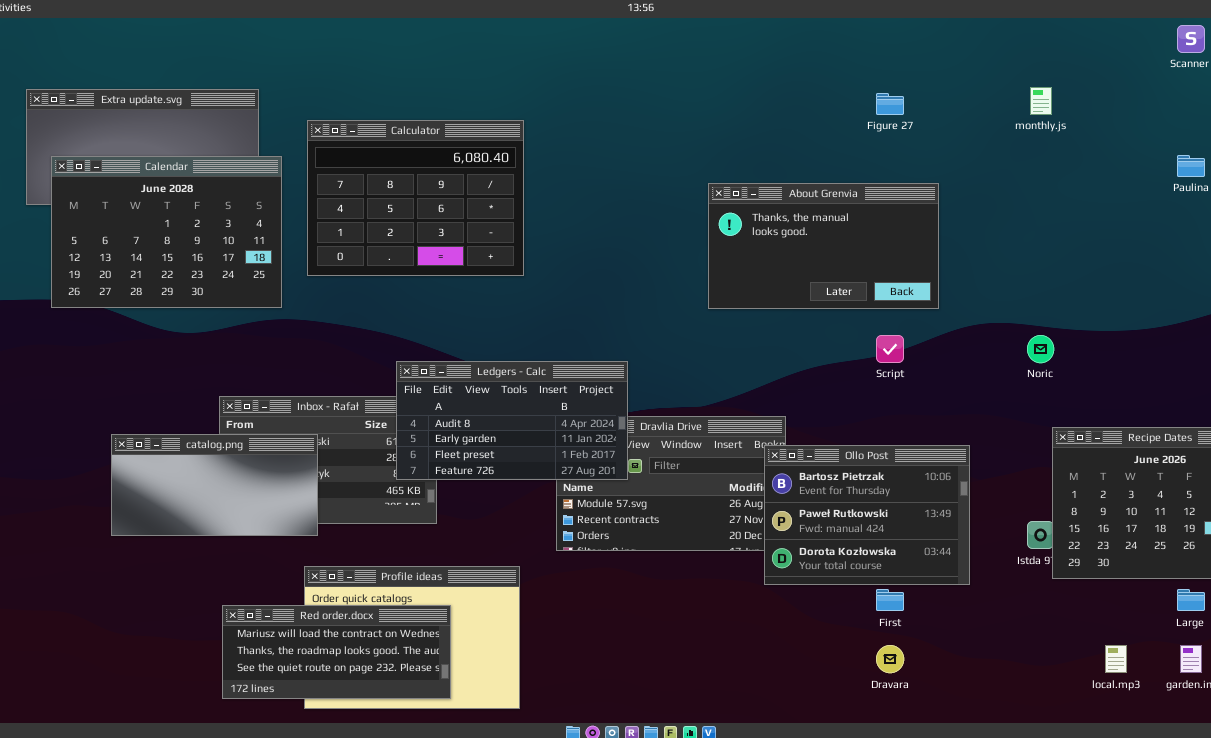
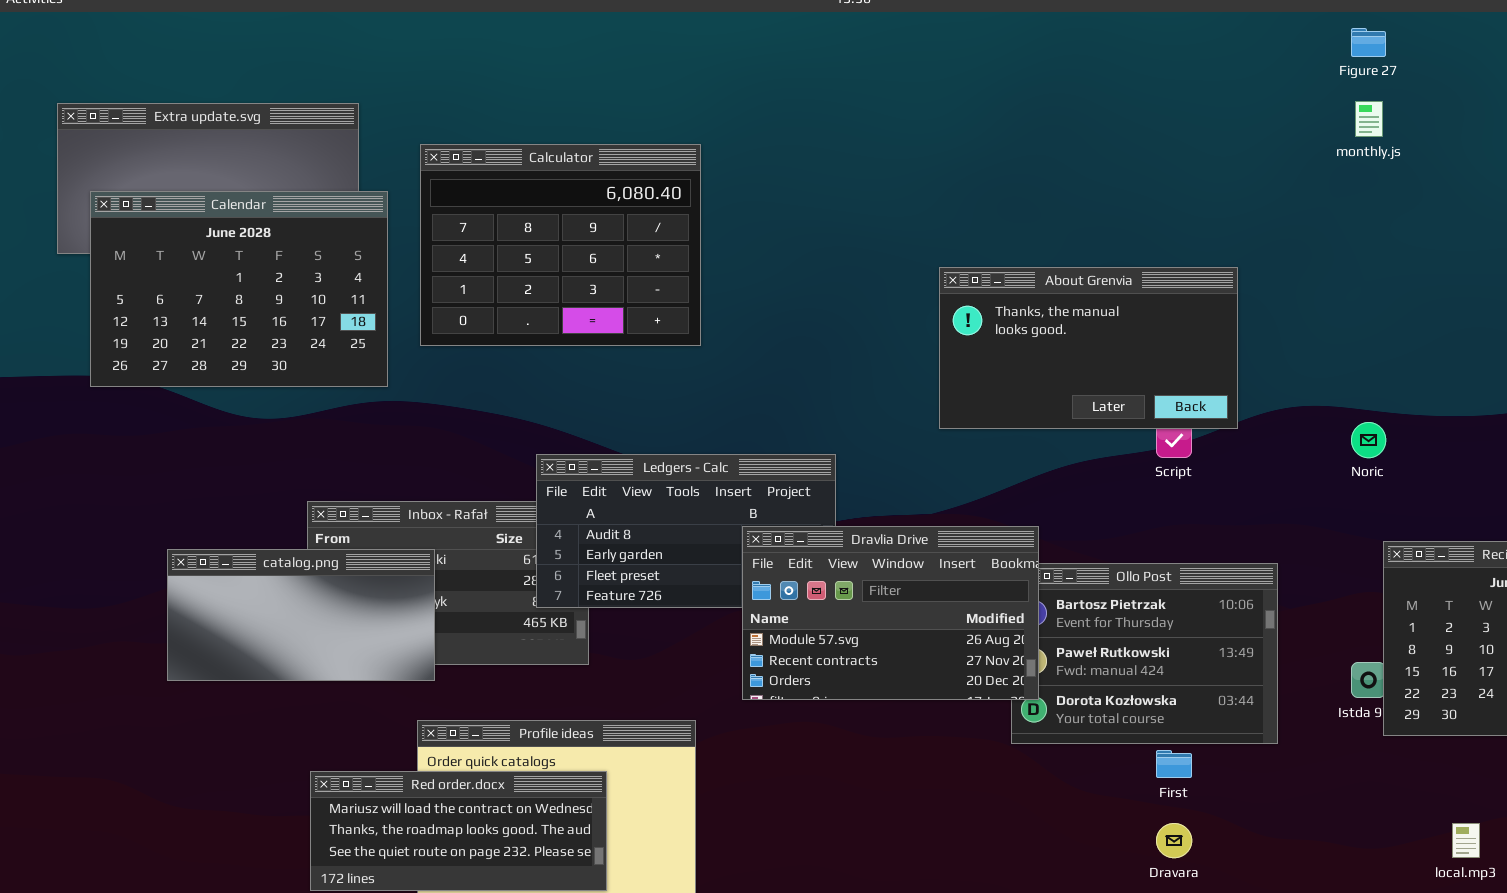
Figure 27: [876,93,904,115] -> [1351,28,1386,57], moved
About Grenvia: [708,183,939,309] -> [939,267,1238,429], moved
Dravlia Drive: [556,416,786,551] -> [742,526,1039,700], raised

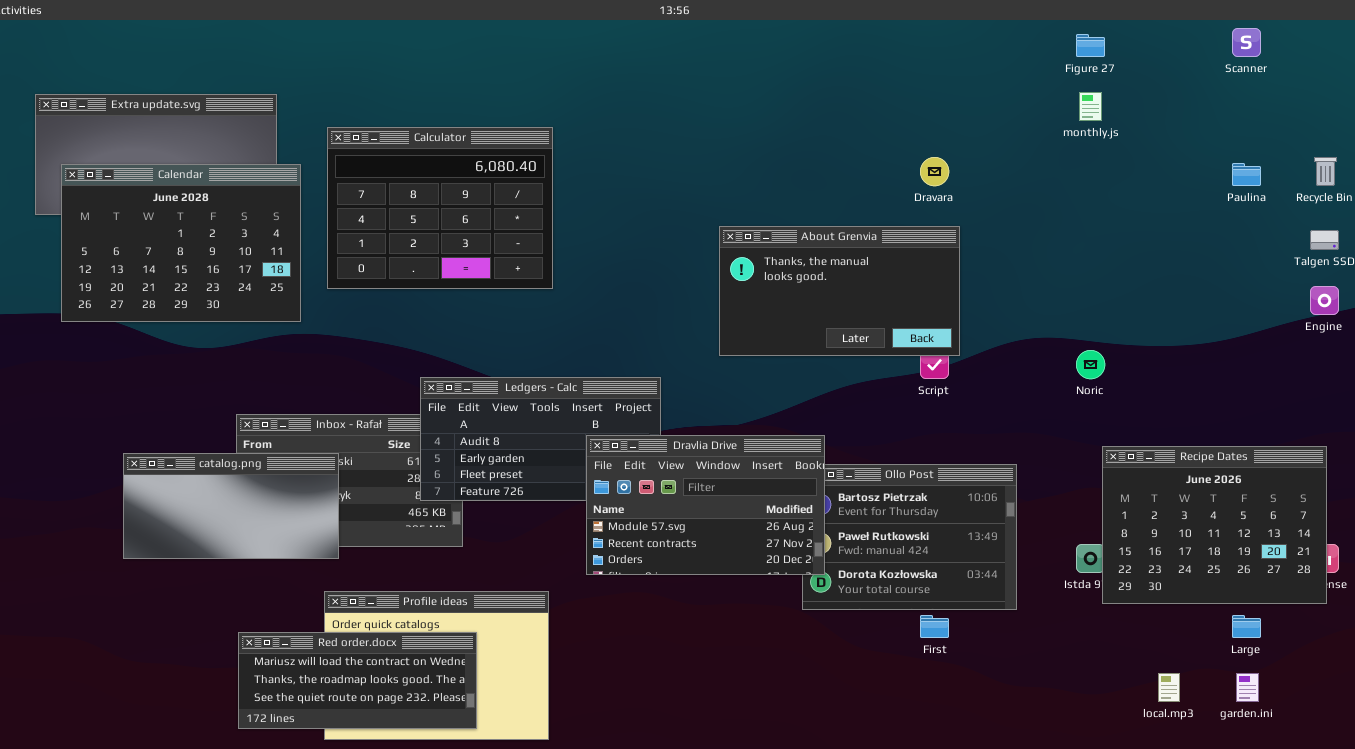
About Grenvia: [939,267,1238,429] -> [719,226,960,356], moved
Dravara: [1156,823,1192,858] -> [920,157,949,186], moved

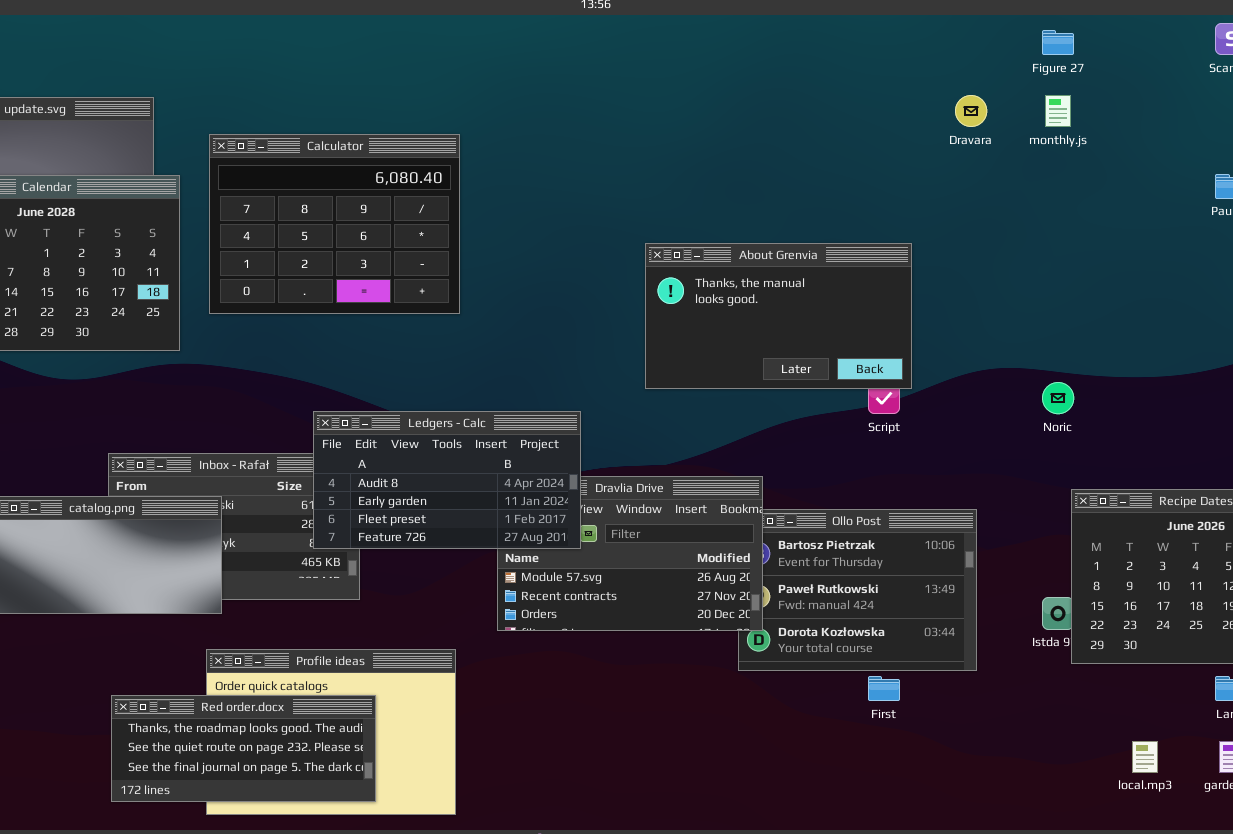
Dravara: [920,157,949,186] -> [955,95,987,127], moved
Ledgers - Calc: [420,377,661,501] -> [313,411,581,549], raised
Red order.docx: [238,632,477,729] -> [111,695,376,802], scrolled down 1 row

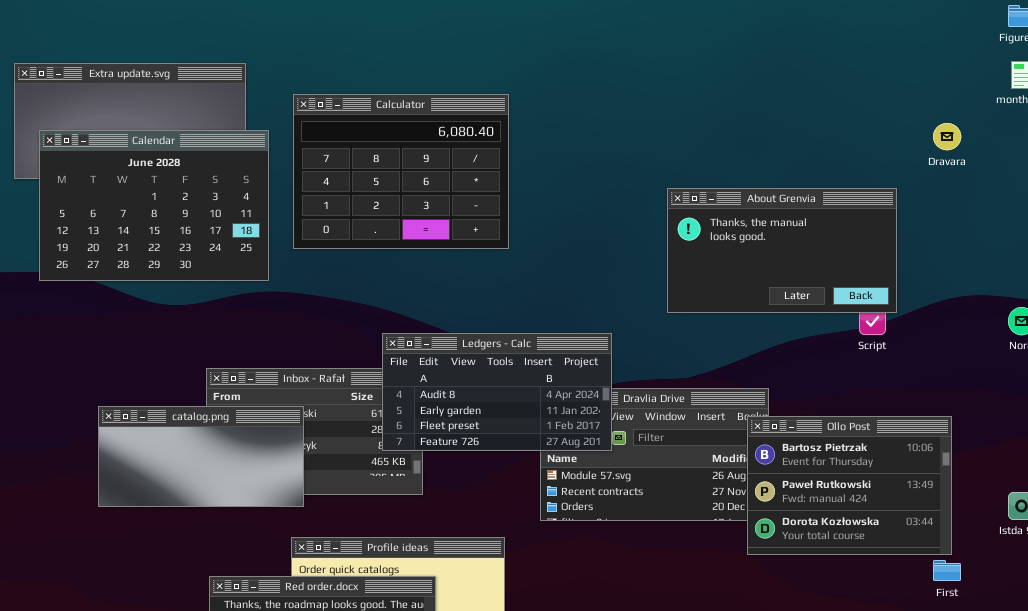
Dravara: [955,95,987,127] -> [933,123,961,150], moved
Ollo Post: [738,509,977,671] -> [747,416,952,555], raised
First: [868,676,900,701] -> [933,560,961,581], moved

